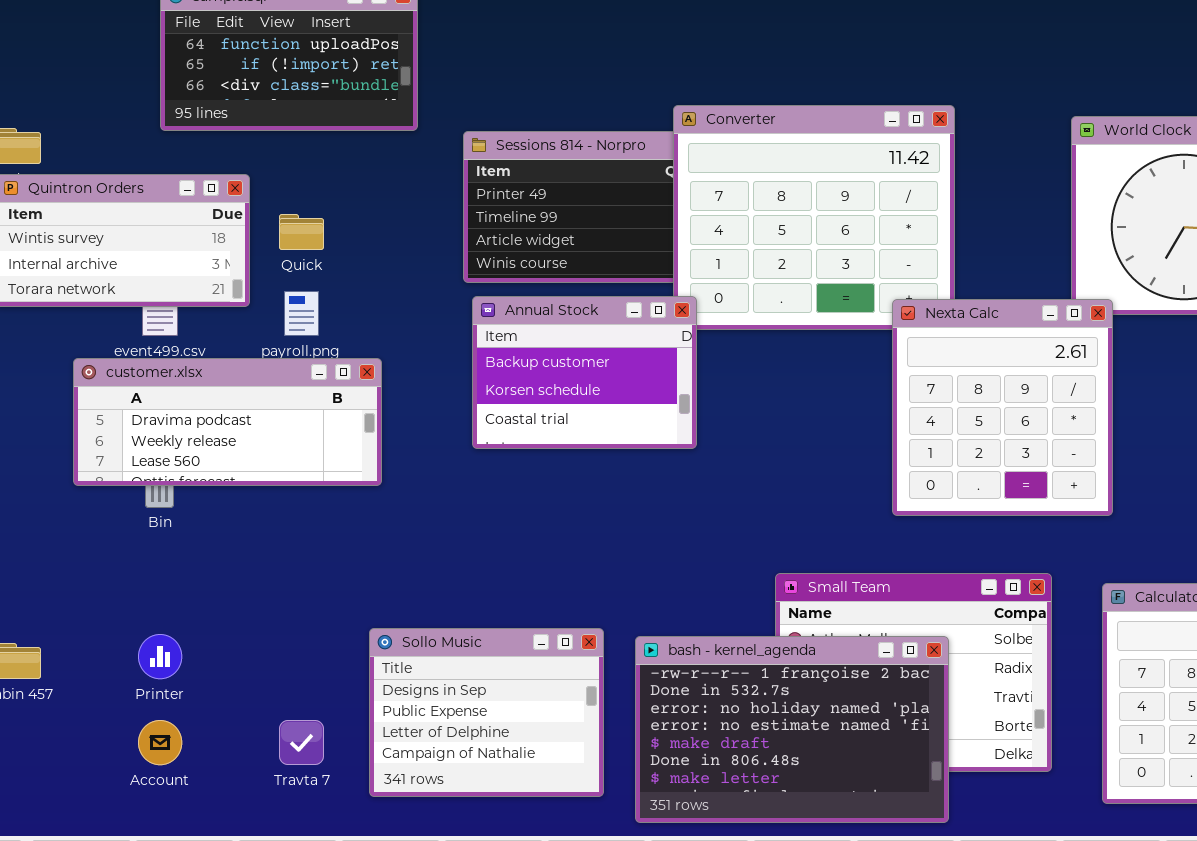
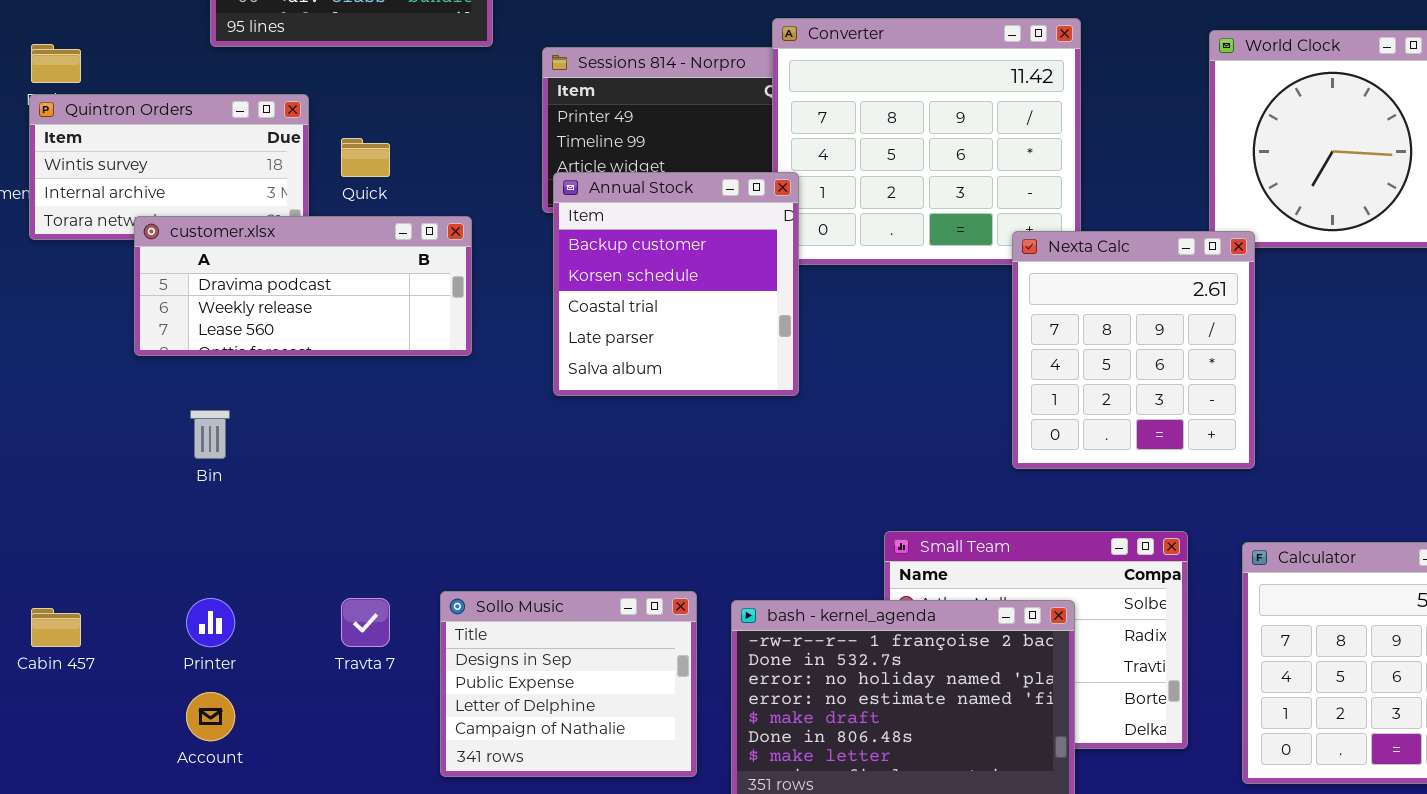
Annual Stock: [472,296,697,449] -> [553,172,799,396], resized
customer.xlsx: [73,358,382,486] -> [134,216,472,356], moved
Travta 7: [279,720,324,765] -> [341,598,390,647], moved

